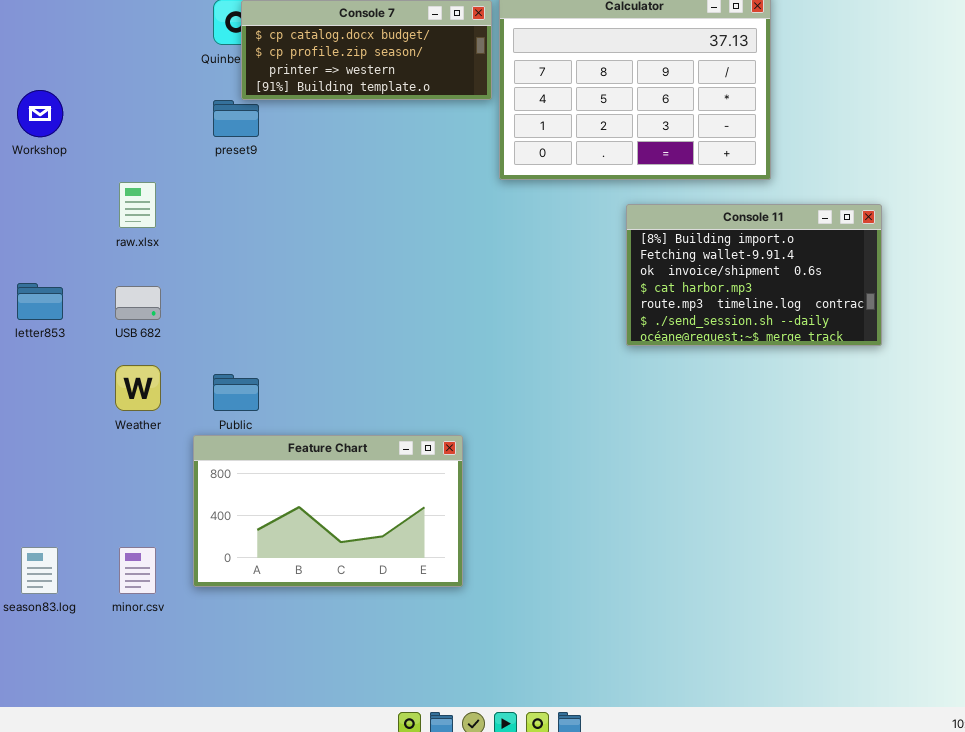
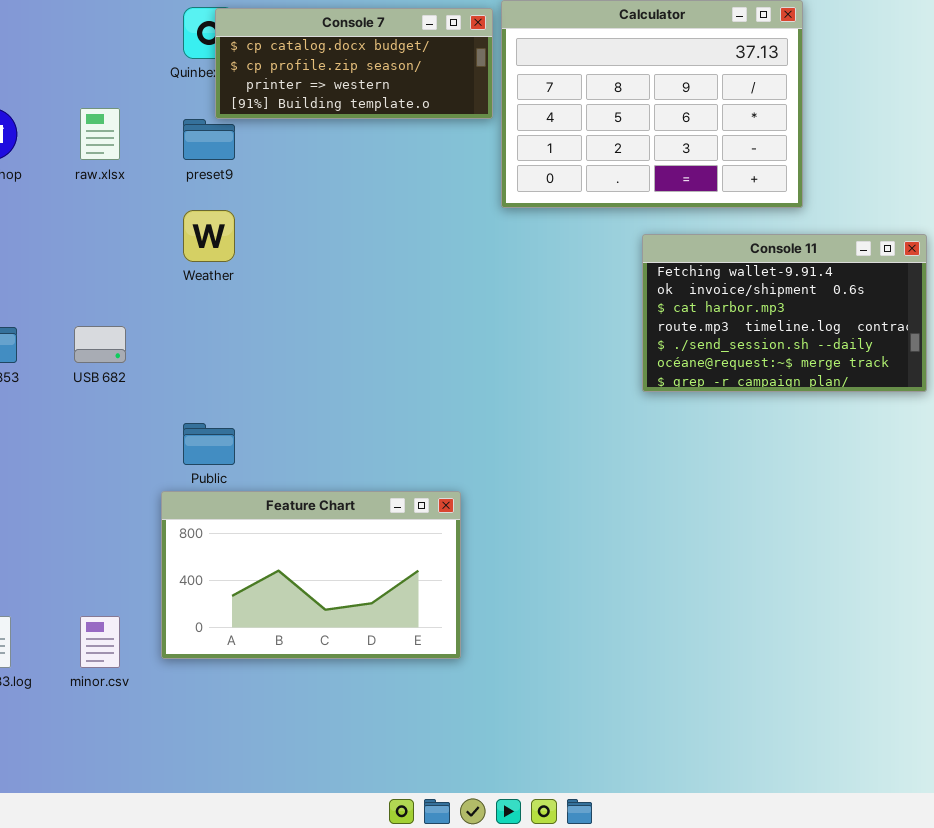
raw.xlsx: [119,182,156,228] -> [80,108,120,160], moved
Console 11: [626,204,882,346] -> [642,234,927,392], scrolled down 1 row
Weather: [115,365,161,411] -> [183,210,235,262], moved

